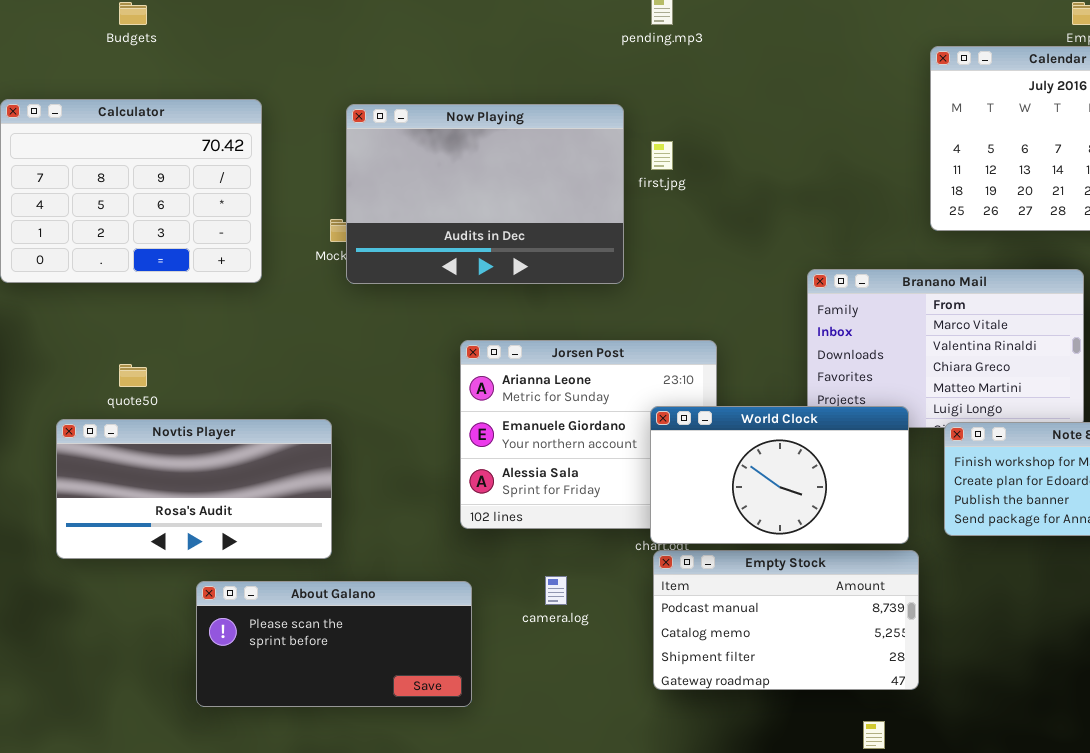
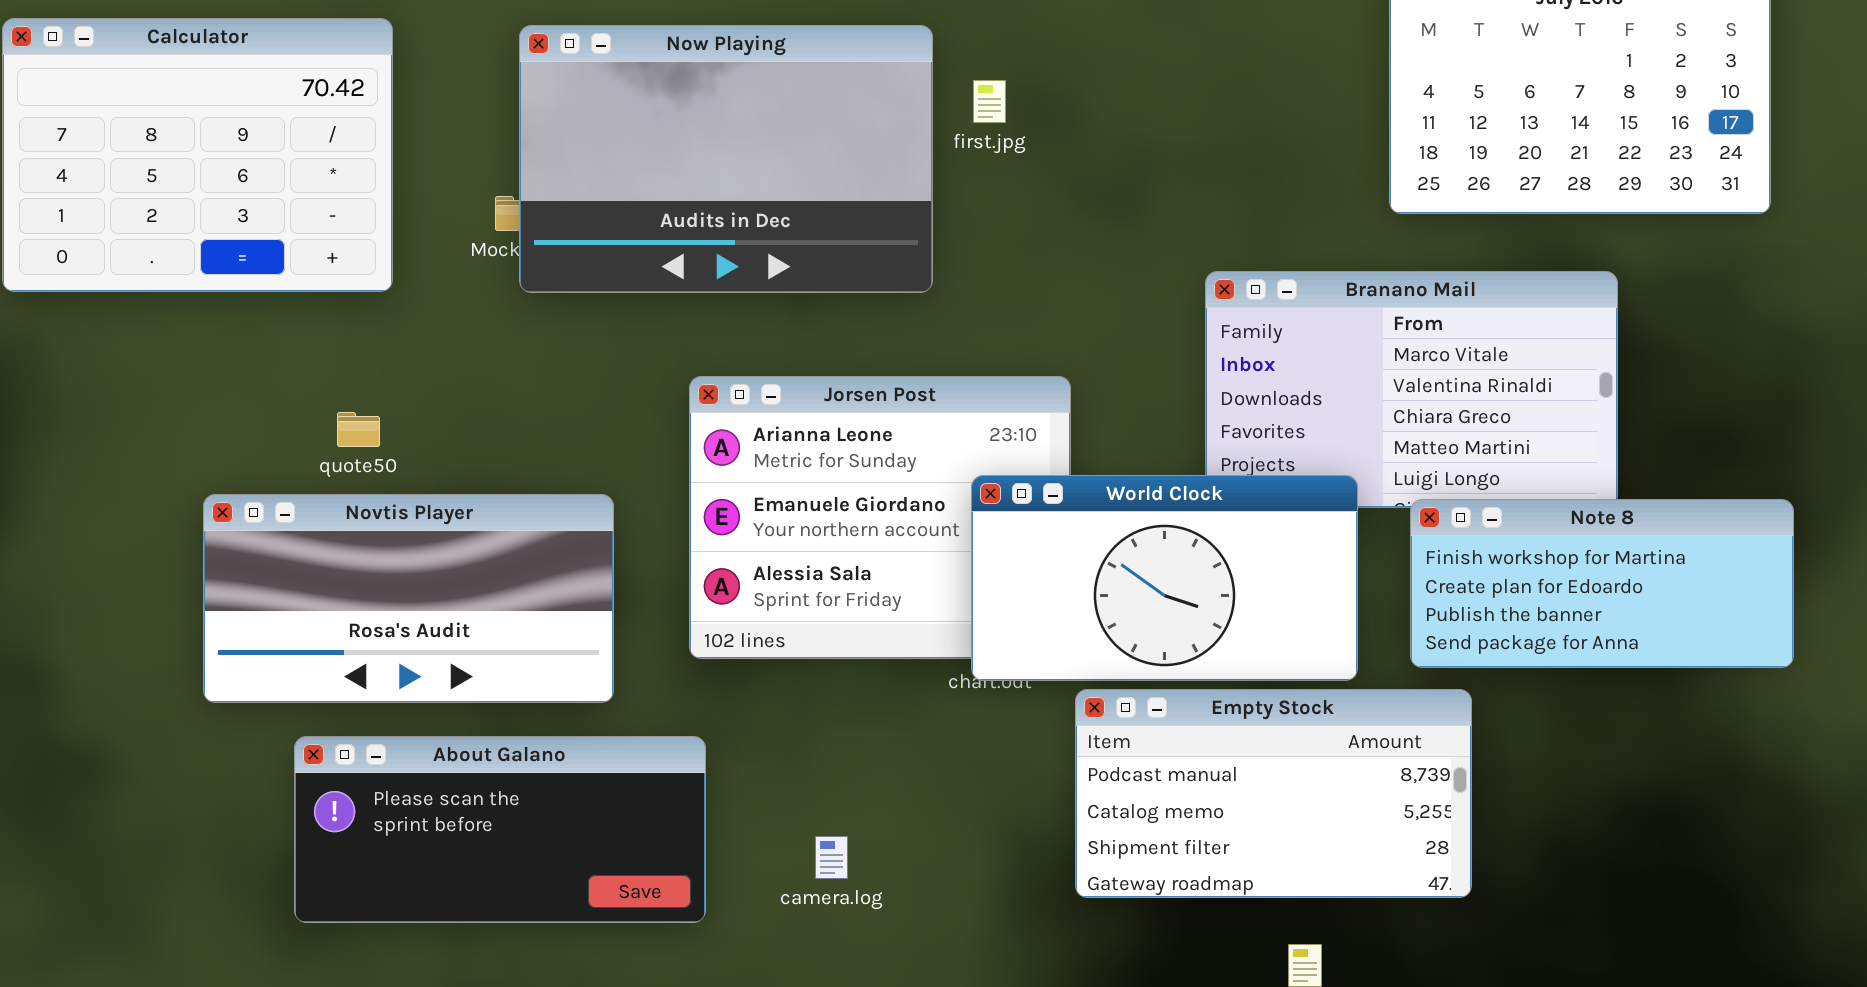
quote50: [119,364,147,387] -> [337,412,380,447], moved
Novtis Player: [56,419,332,559] -> [203,494,614,703], moved
Empty Stock: [653,550,919,690] -> [1075,689,1472,898], moved
camera.log: [545,576,567,605] -> [815,836,848,879], moved

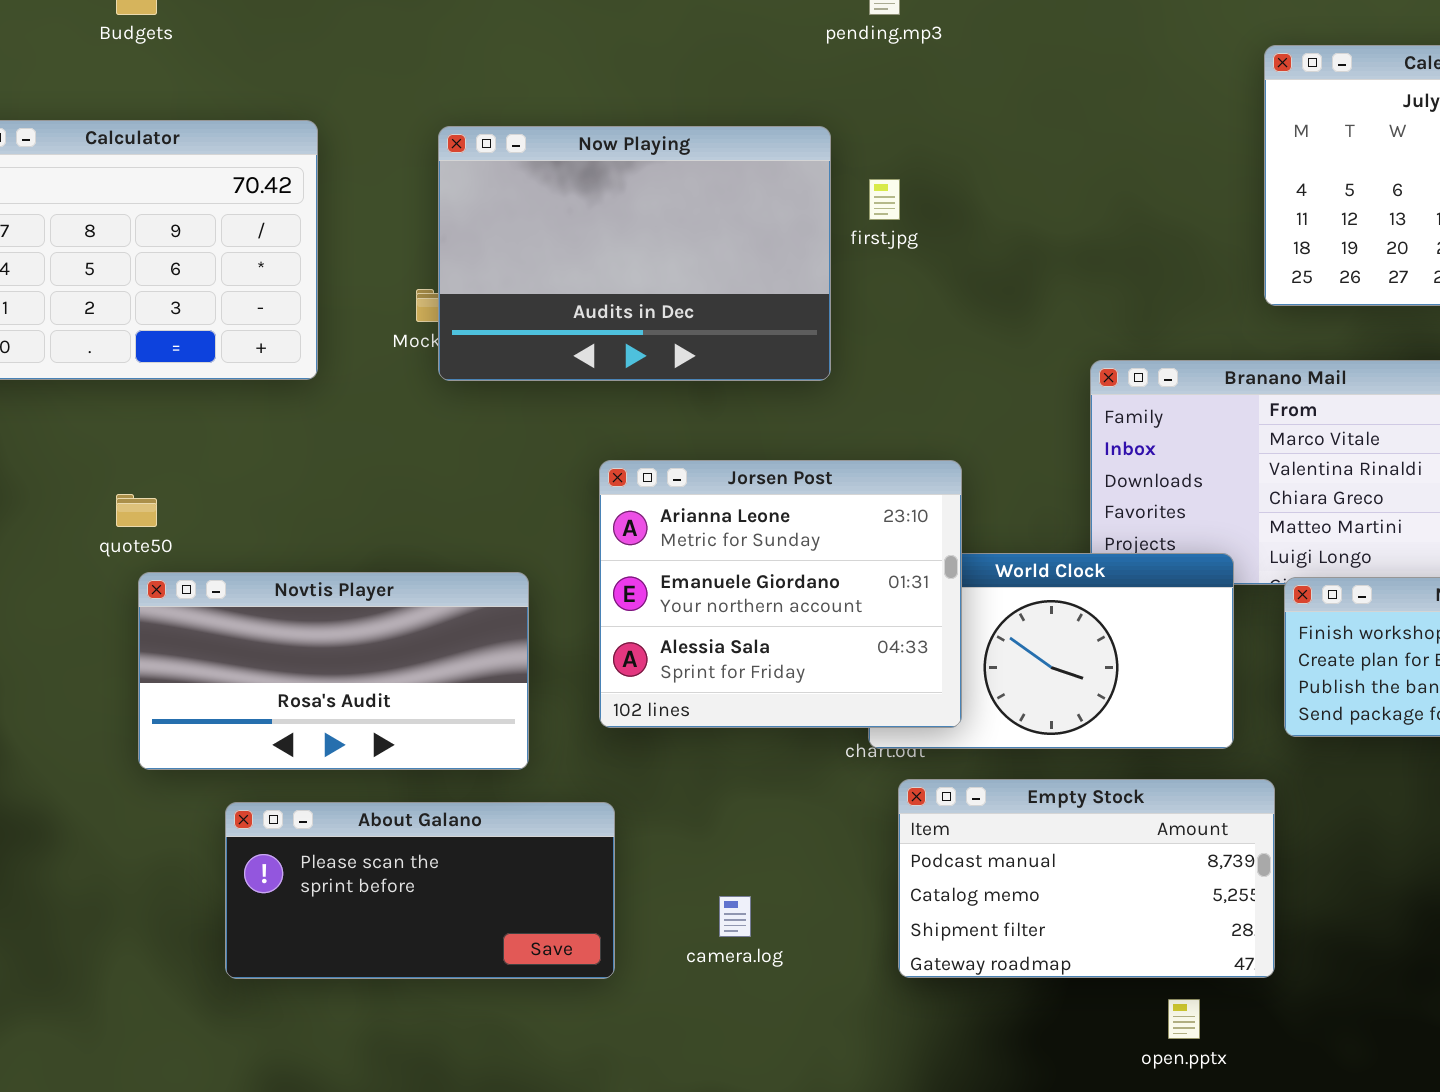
Jorsen Post: [689,376,1071,659] -> [599,460,962,728], raised
quote50: [337,412,380,447] -> [116,494,157,527], moved
Empty Stock: [1075,689,1472,898] -> [898,779,1275,978], moved

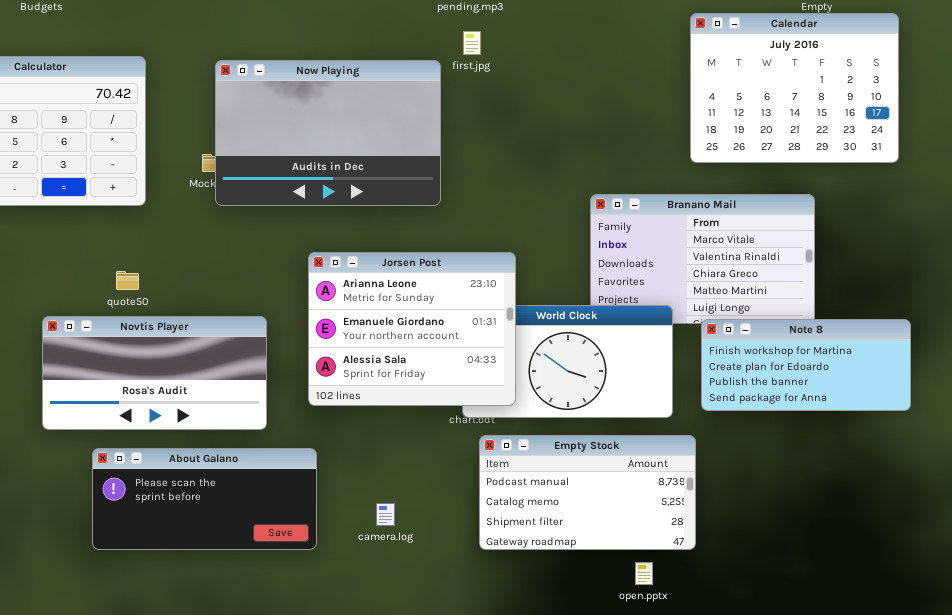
first.jpg: [869,179,900,220] -> [463,31,481,55], moved
quote50: [116,494,157,527] -> [116,271,139,290], moved

